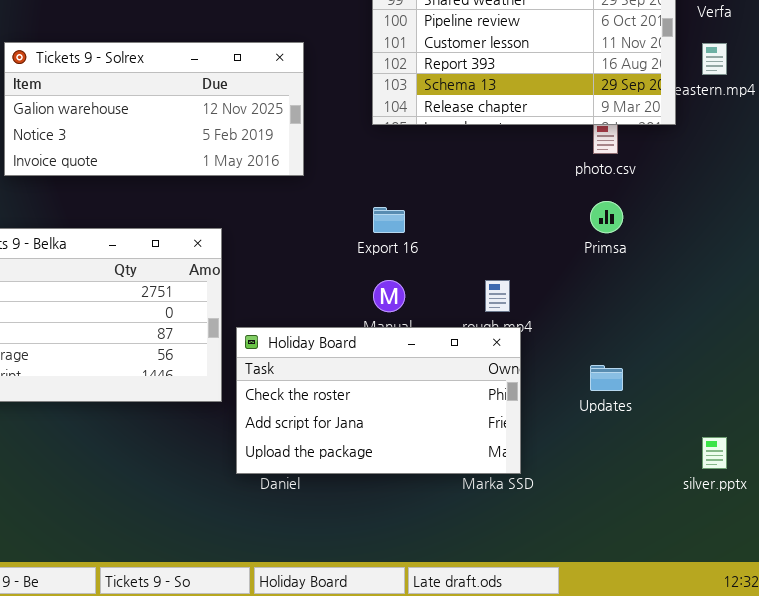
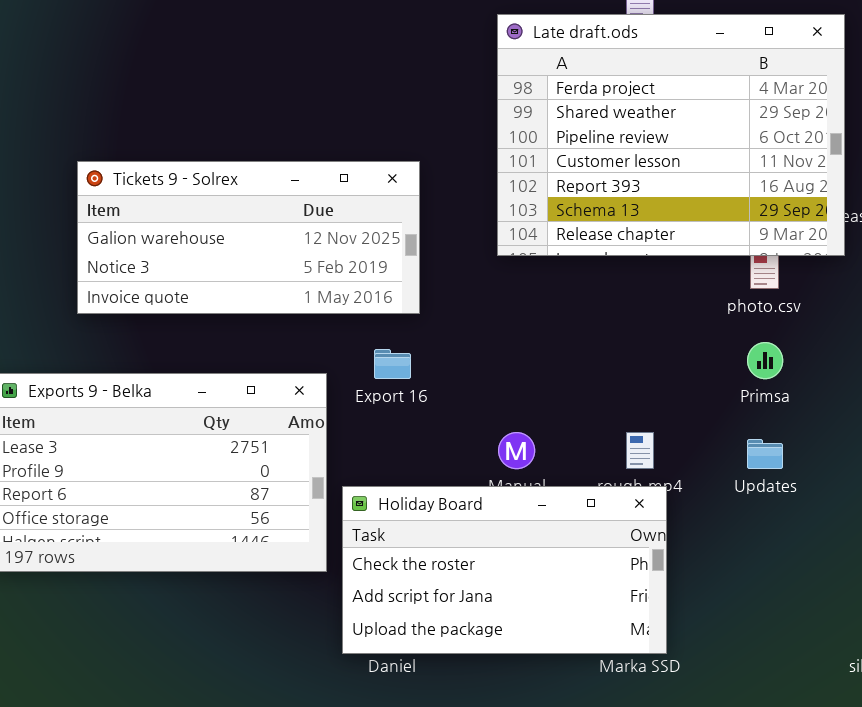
Export 16: [373,207,405,233] -> [374,349,411,379], moved
Updates: [590,365,623,391] -> [747,439,783,469], moved

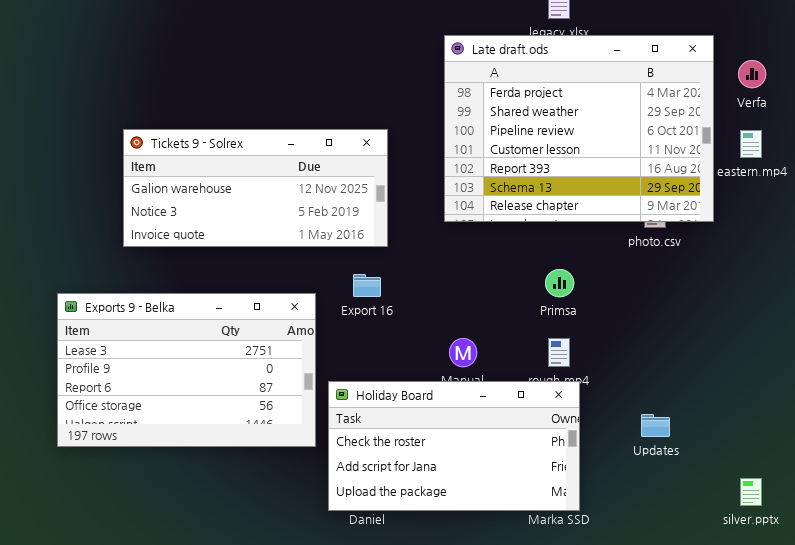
Late draft.ods: [497,14,845,256] -> [444,35,714,222], moved
Primsa: [747,342,783,379] -> [545,269,574,297], moved
Updates: [747,439,783,469] -> [641,414,670,437], moved

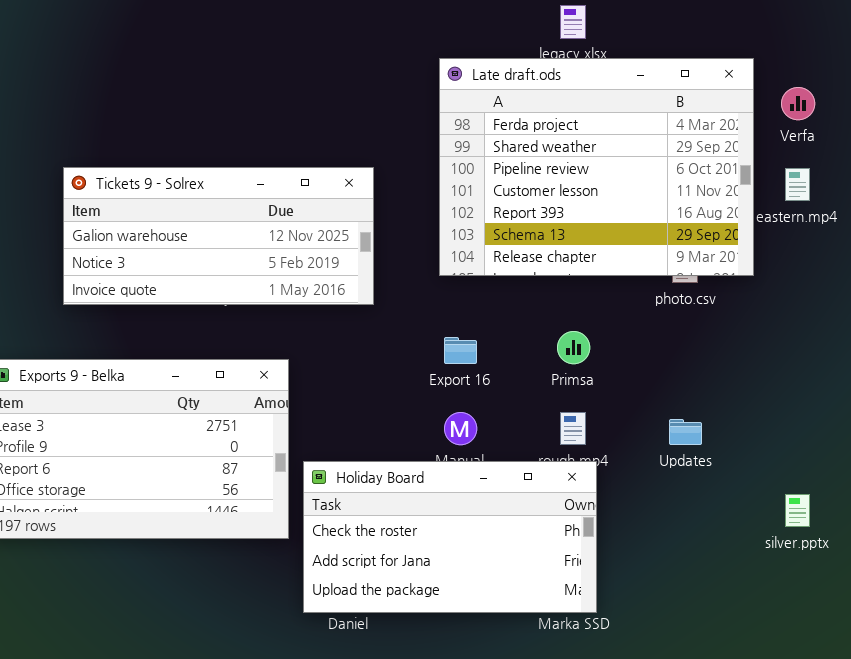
Export 16: [353,274,381,297] -> [444,337,477,364], moved
Updates: [641,414,670,437] -> [669,419,702,445], moved
silver.pptx: [740,478,762,506] -> [785,494,810,527], moved

